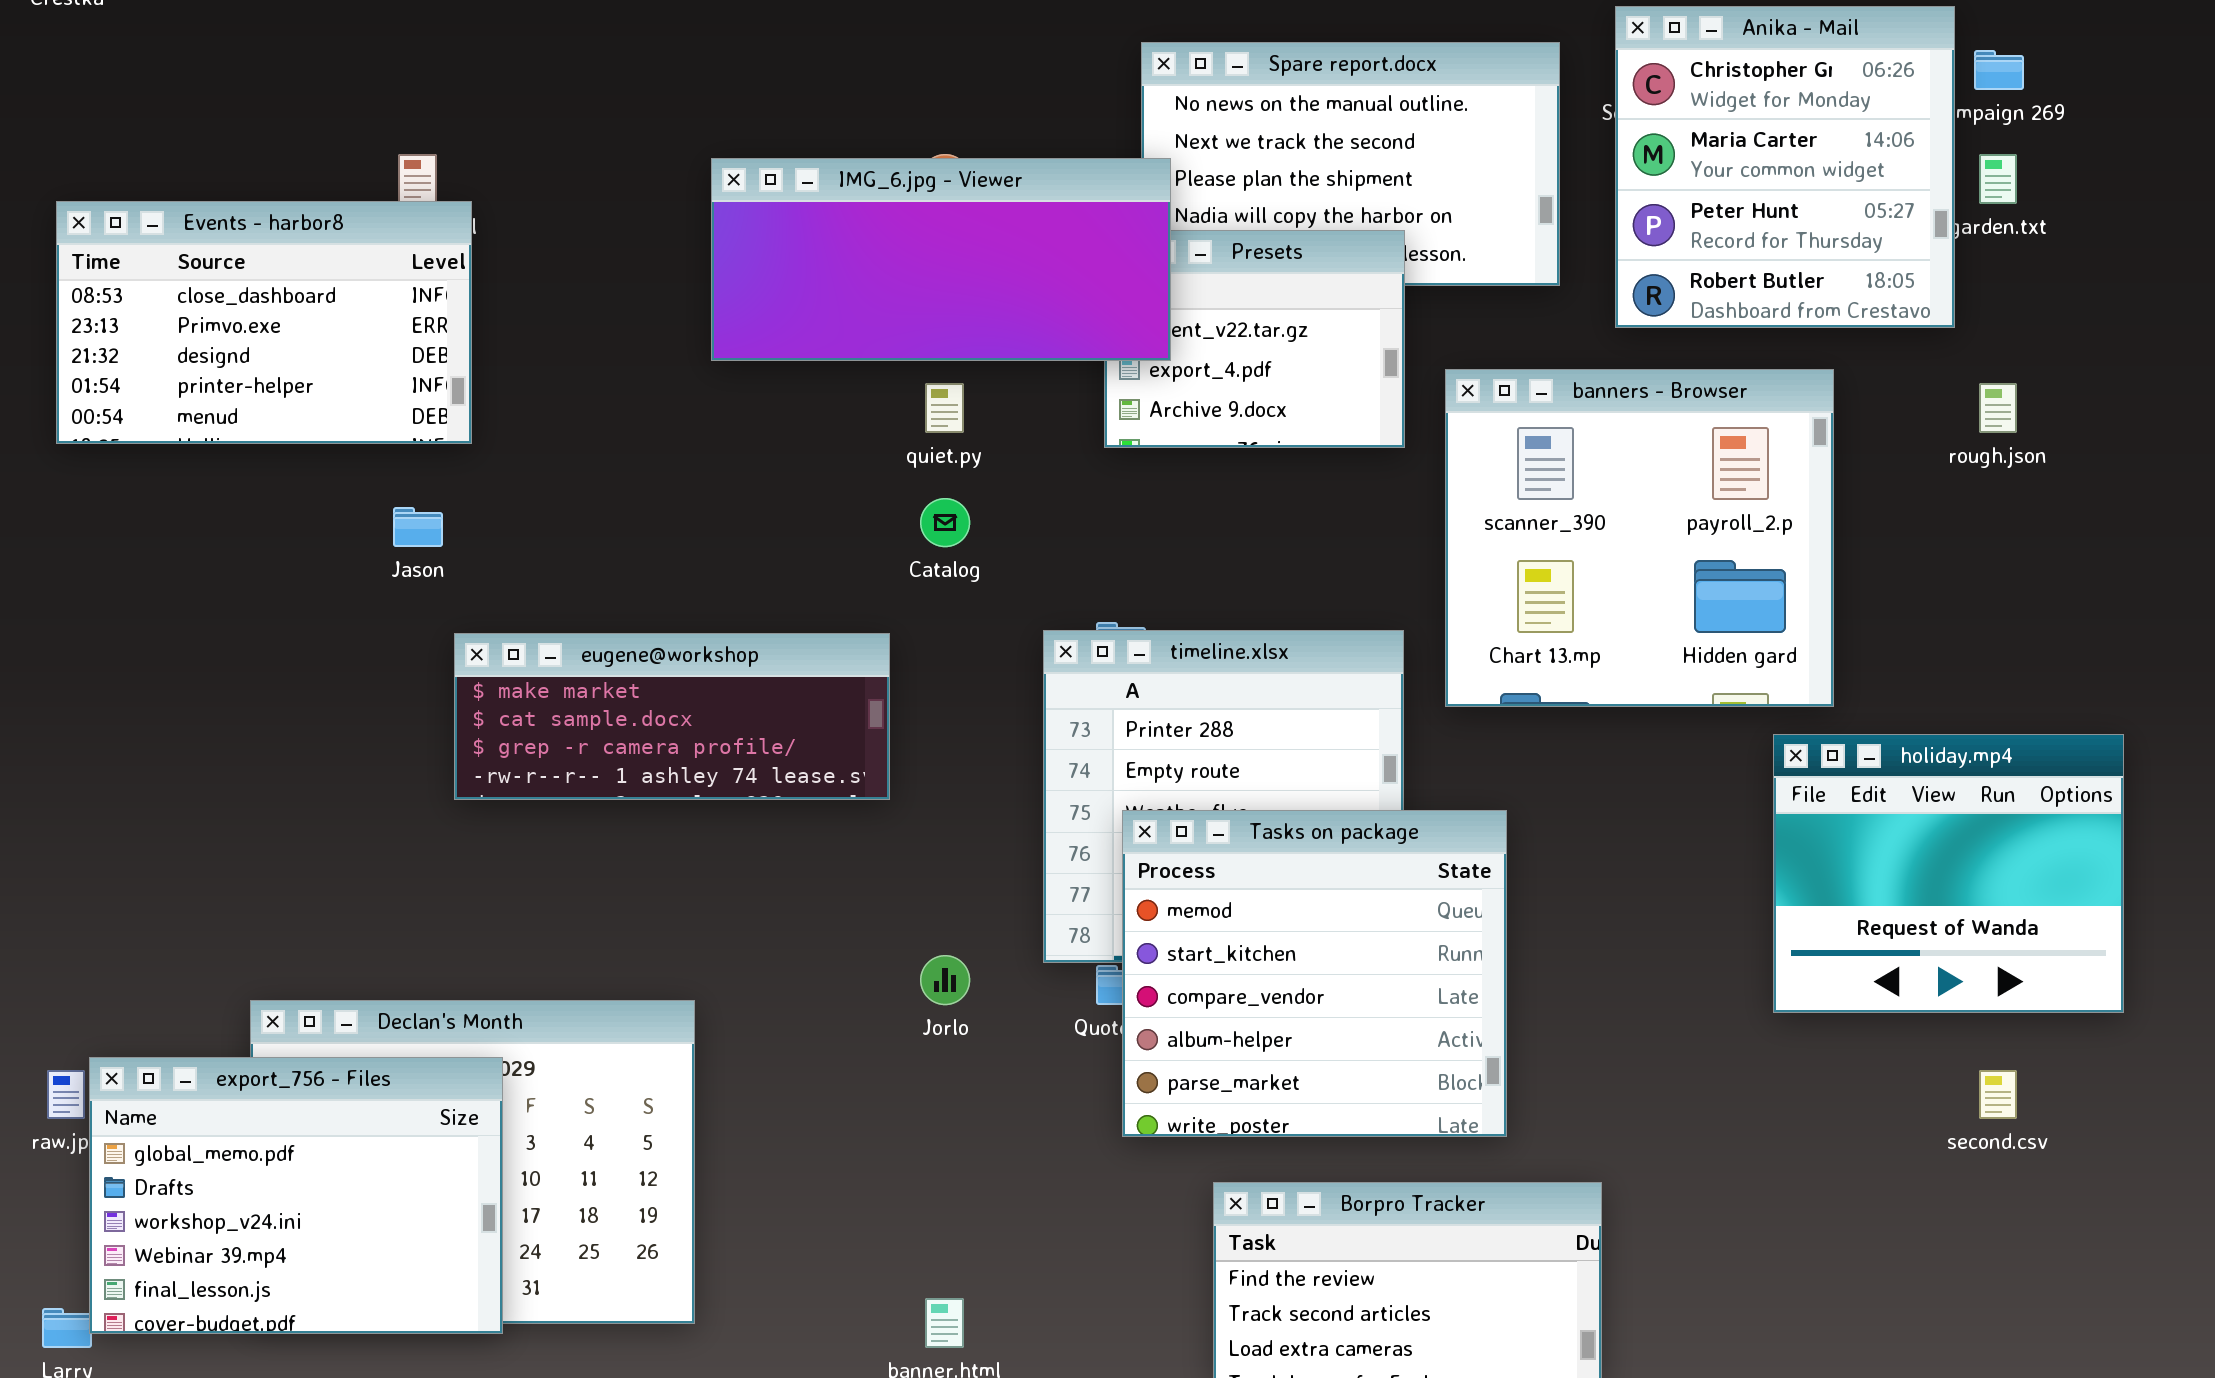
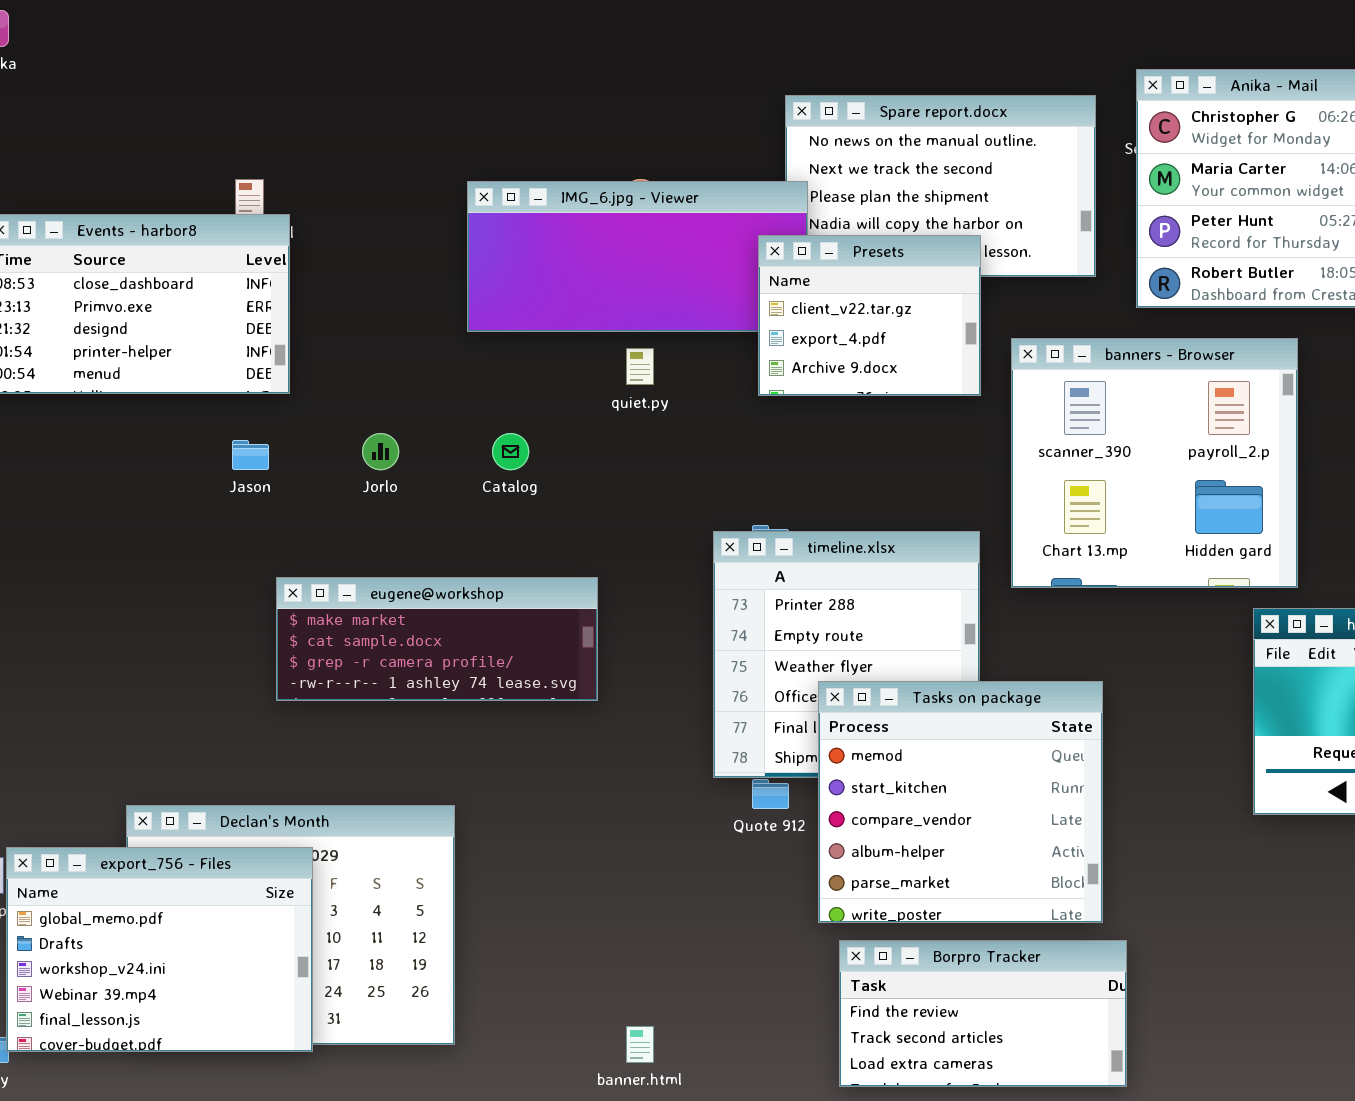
Presets: [1104,230,1405,448] -> [758,235,981,396], raised
Catalog: [920,498,970,547] -> [492,433,529,470], moved
eugene@workshop: [454,633,890,800] -> [276,577,598,701], moved
Tasks on package: [1122,810,1507,1137] -> [818,681,1103,923], moved
Jorlo: [920,955,970,1005] -> [362,433,399,470], moved

